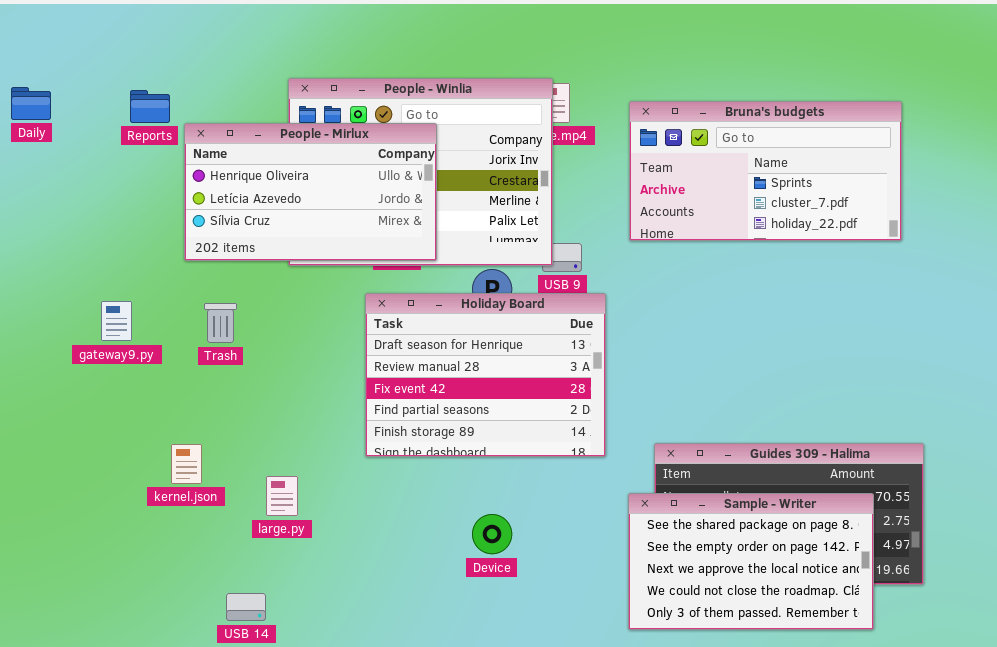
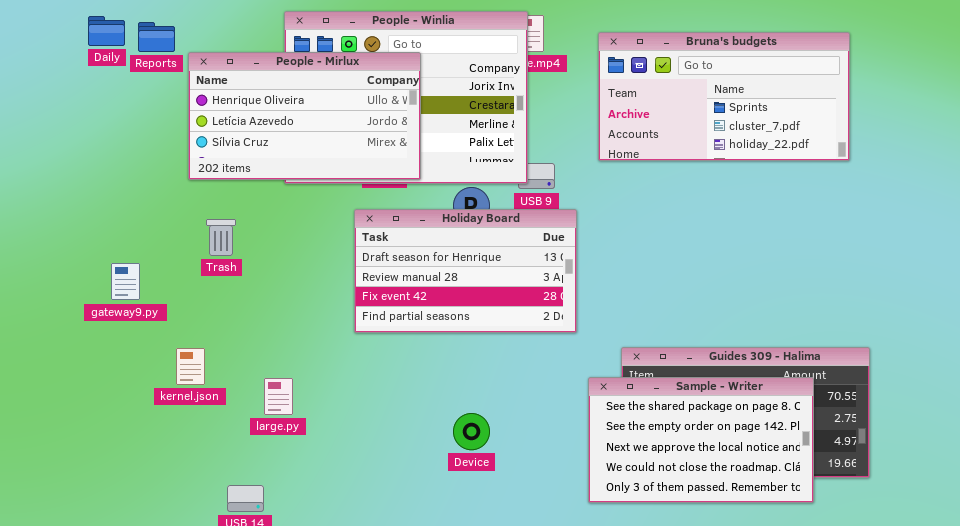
Daily: [11,87,51,120] -> [88,16,125,46], moved
Holiday Board: [365,293,606,457] -> [354,209,577,333], resized
gateway9.py: [101,301,132,341] -> [111,263,140,300], moved
Sample - Writer: [628,493,874,630] -> [588,377,814,503], moved

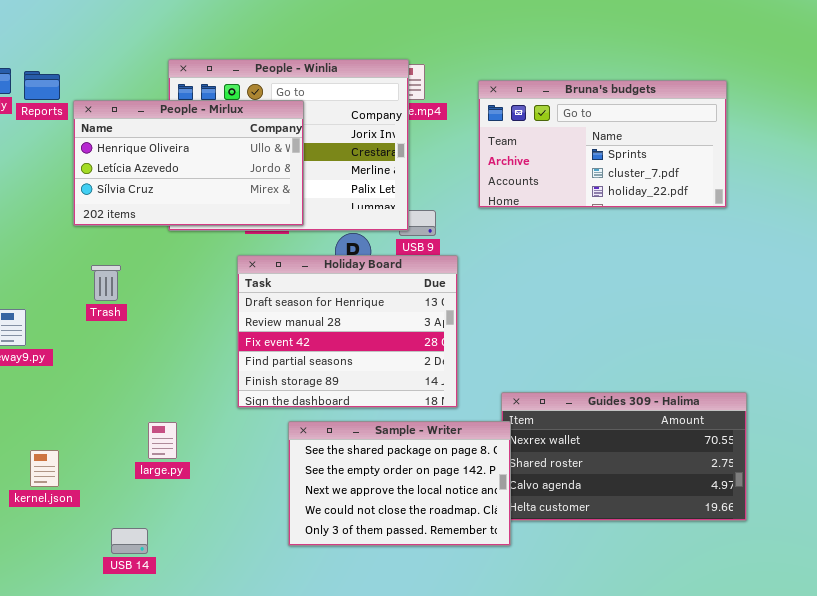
Holiday Board: [354,209,577,333] -> [237,255,458,408], resized
kernel.json: [176,348,205,385] -> [30,450,59,487], moved
Sample - Writer: [588,377,814,503] -> [288,421,511,546], moved

